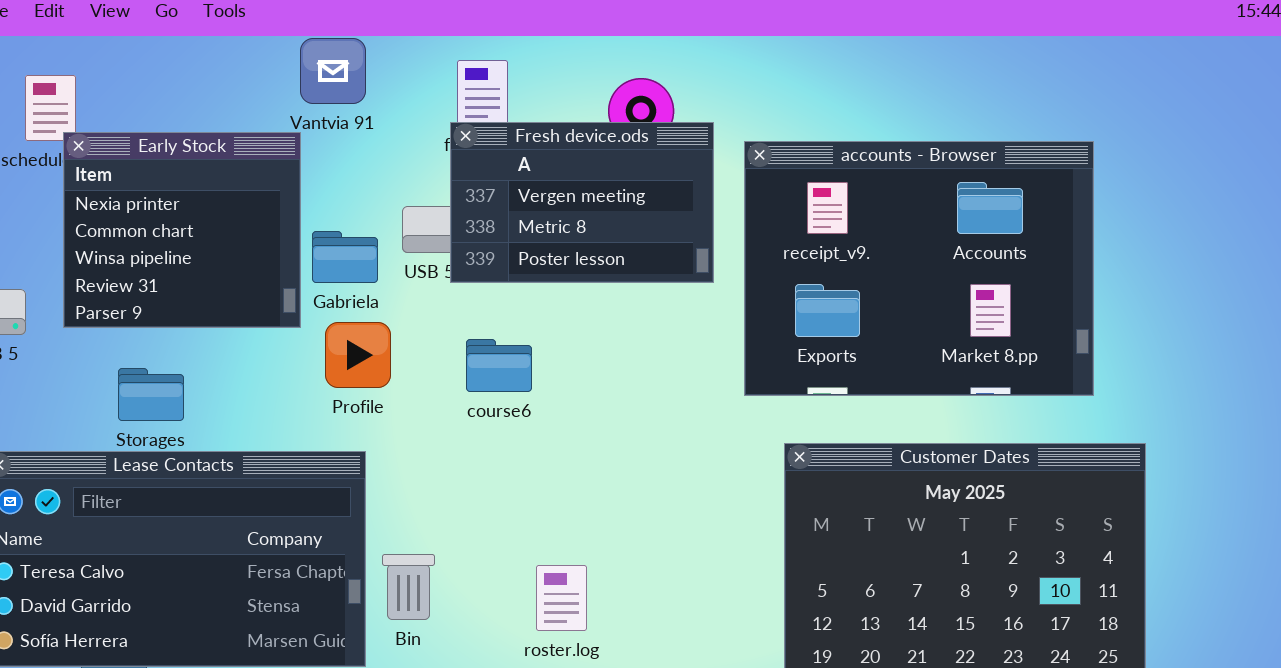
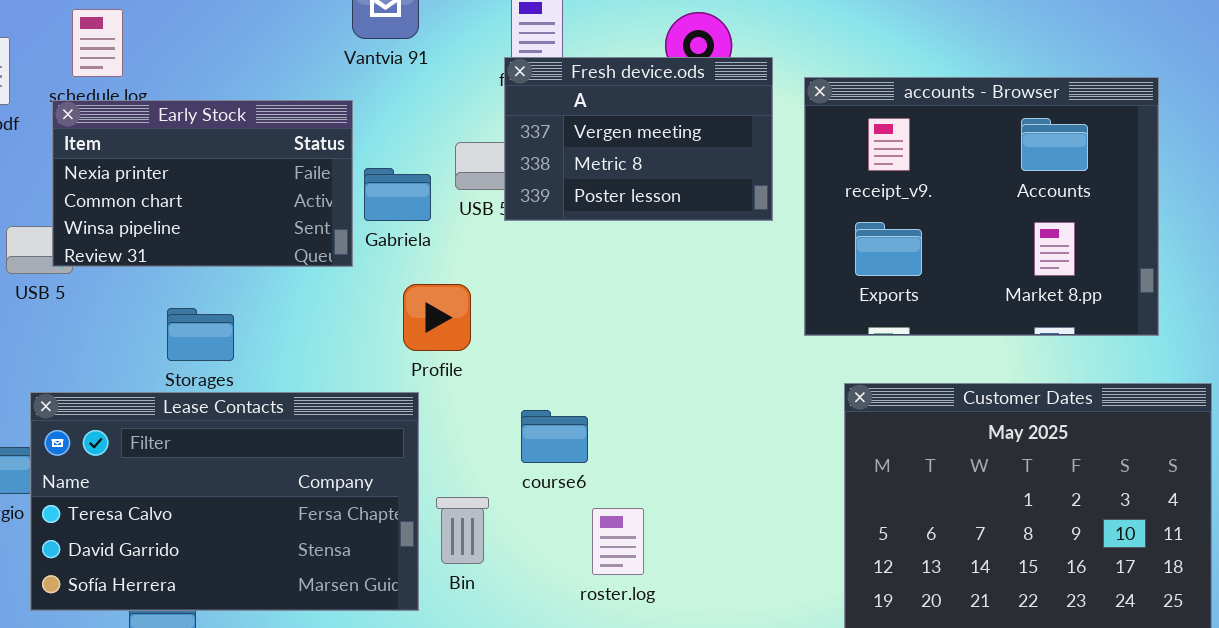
Early Stock: [63,132,301,328] -> [52,100,353,267], resized
Profile: [325,322,391,388] -> [403,284,471,351], moved
course6: [466,339,532,392] -> [521,410,588,463], moved

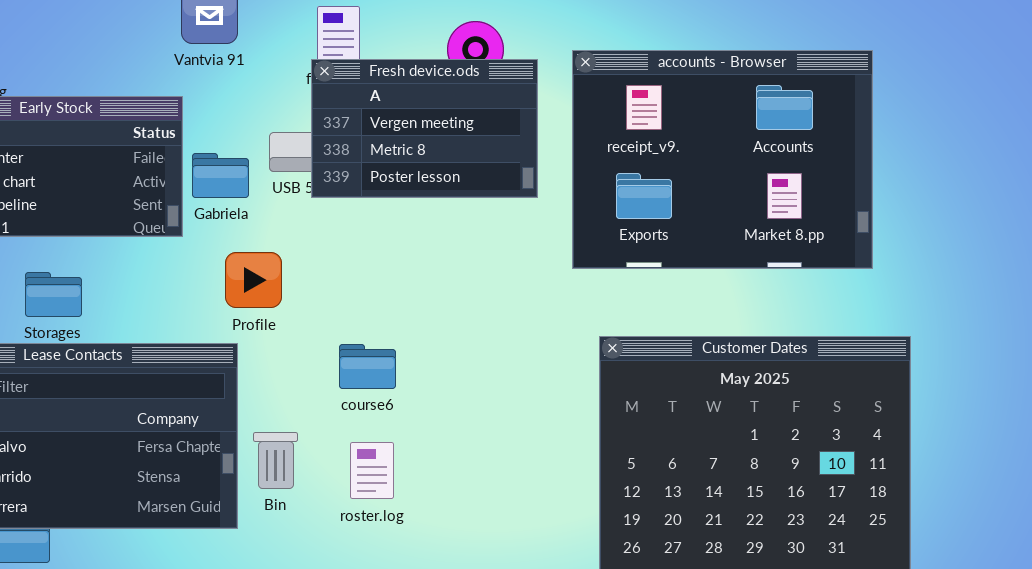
accounts - Browser: [804,77,1159,336] -> [572,50,873,269], moved
course6: [521,410,588,463] -> [339,344,396,389], moved
roster.log: [592,508,644,575] -> [350,442,394,499], moved

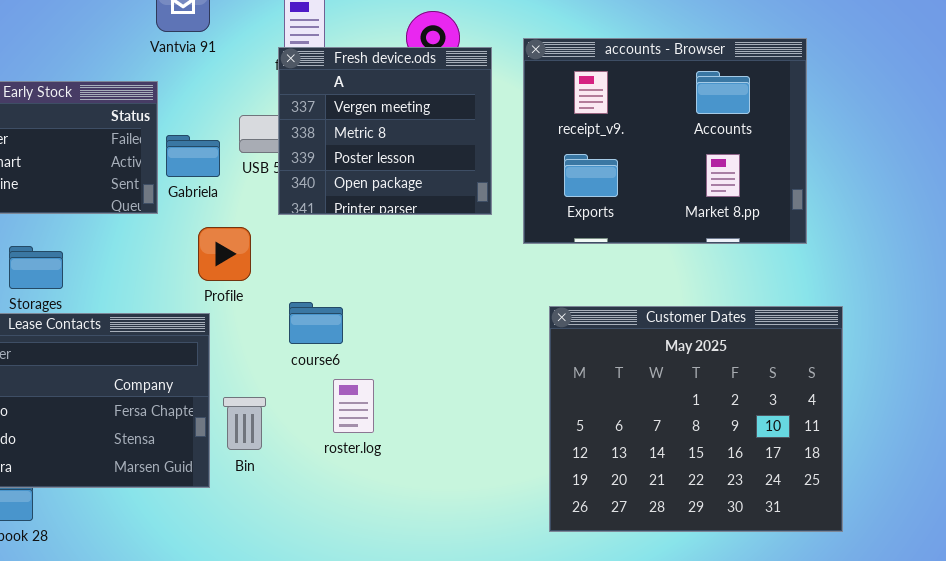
Fresh device.ods: [311,59,538,198] -> [278,47,492,215], resized
course6: [339,344,396,389] -> [289,302,343,344], moved
roster.log: [350,442,394,499] -> [333,379,374,433], moved

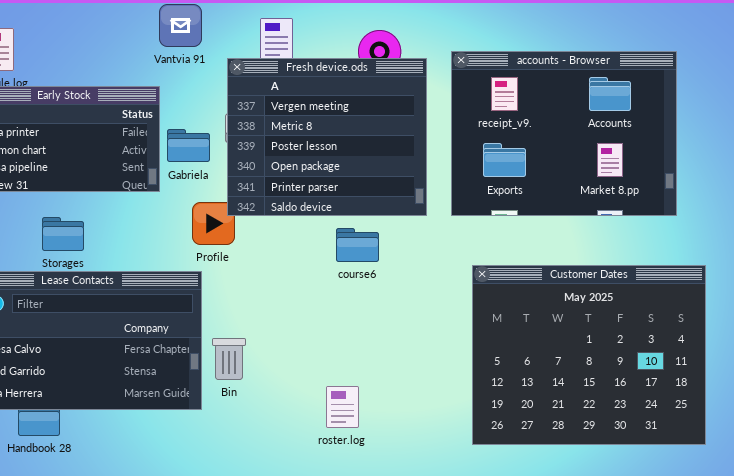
Fresh device.ods: [278,47,492,215] -> [227,58,427,216], resized
course6: [289,302,343,344] -> [336,228,379,262], moved
roster.log: [333,379,374,433] -> [326,386,359,428], moved

